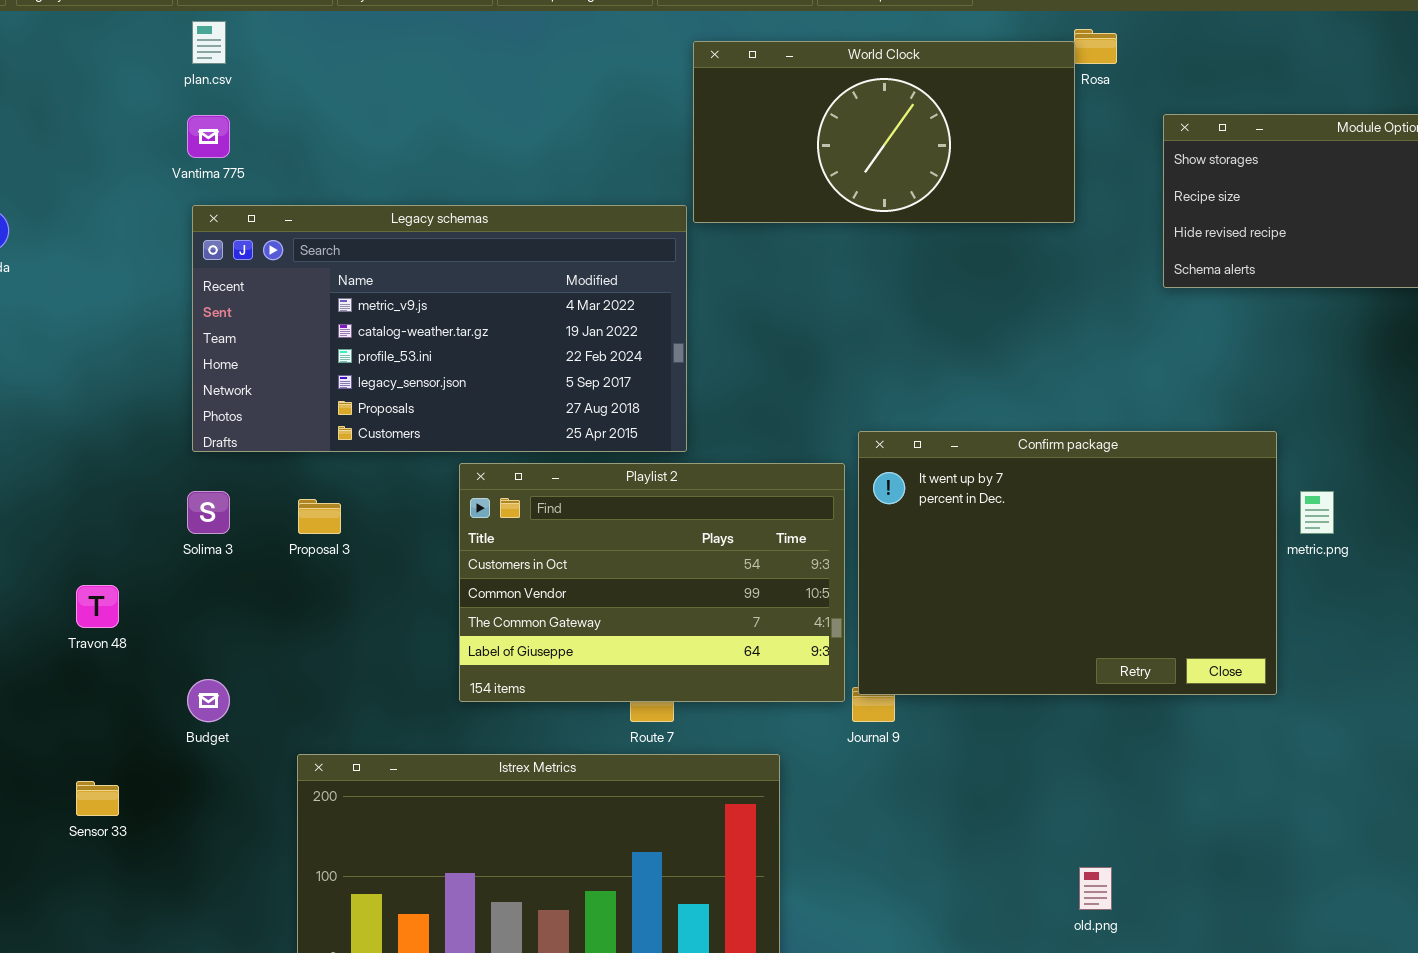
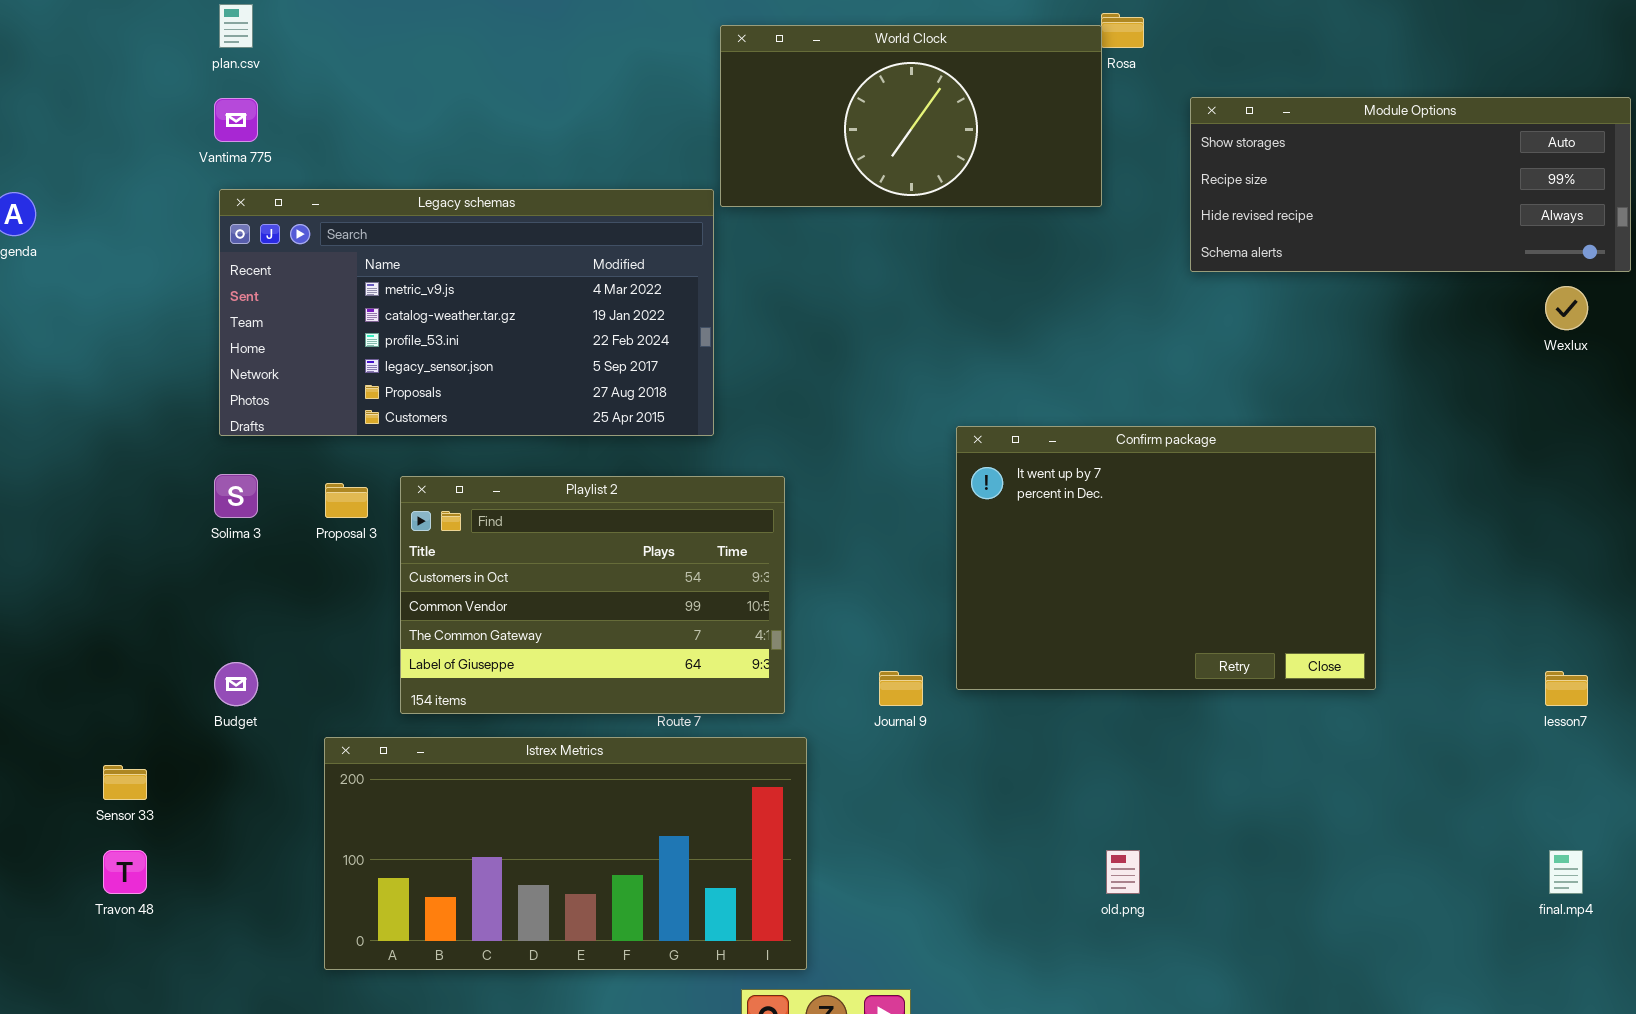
Confirm package: [858,431,1277,695] -> [956,426,1376,690], moved
Playlist 2: [459,463,845,702] -> [400,476,785,714], moved
Travon 48: [76,585,119,628] -> [103,850,147,894], moved

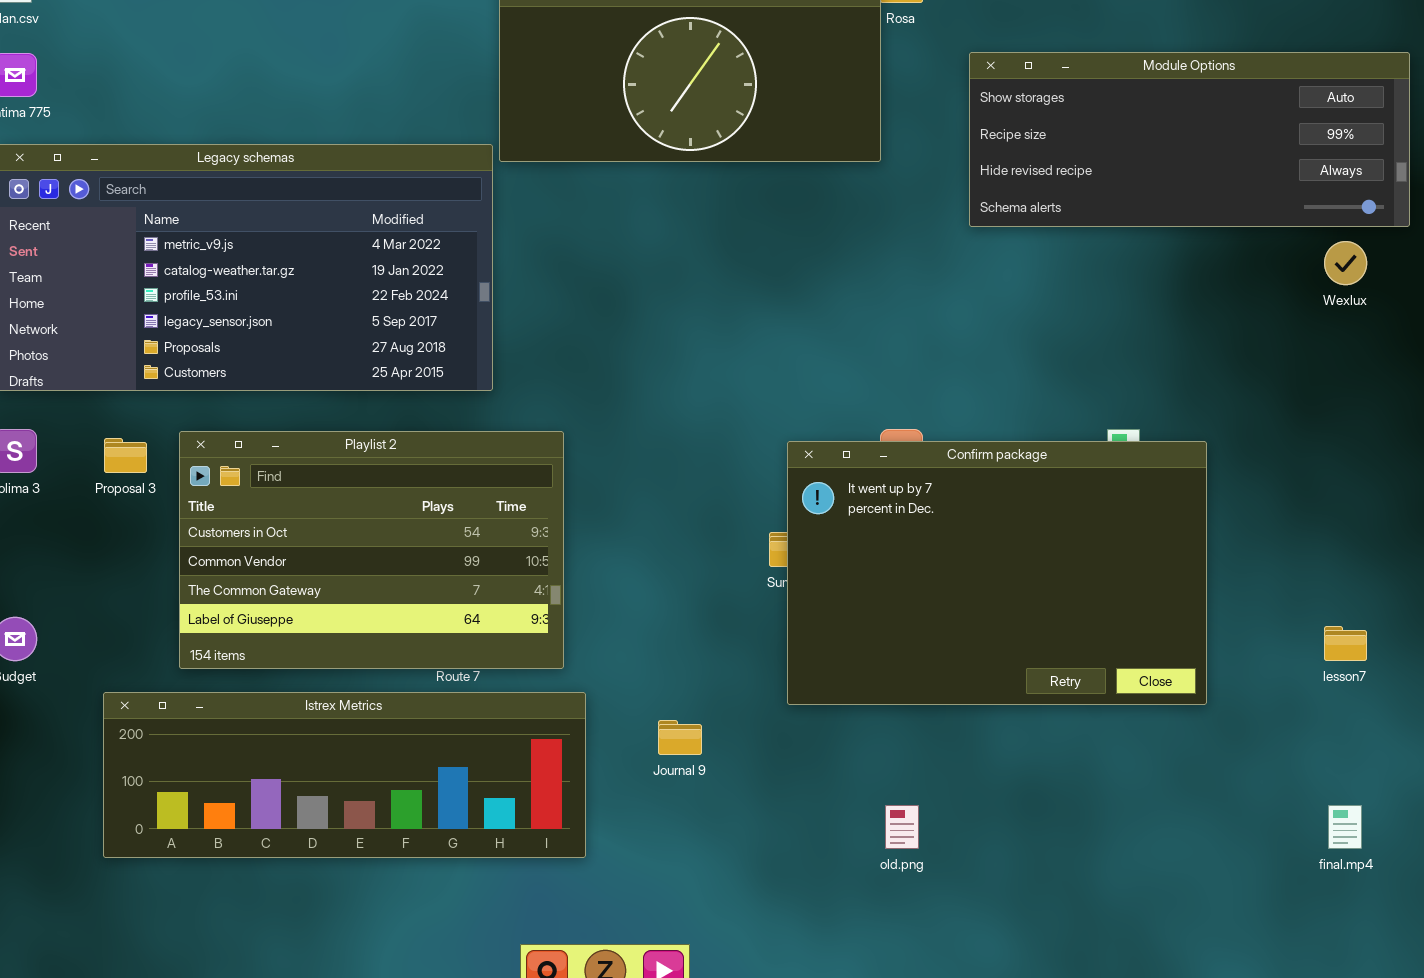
Confirm package: [956,426,1376,690] -> [787,441,1207,705], moved
Journal 9: [879,671,923,706] -> [658,720,702,755], moved
Istrex Metrics: [324,737,807,970] -> [103,692,586,858], resized

